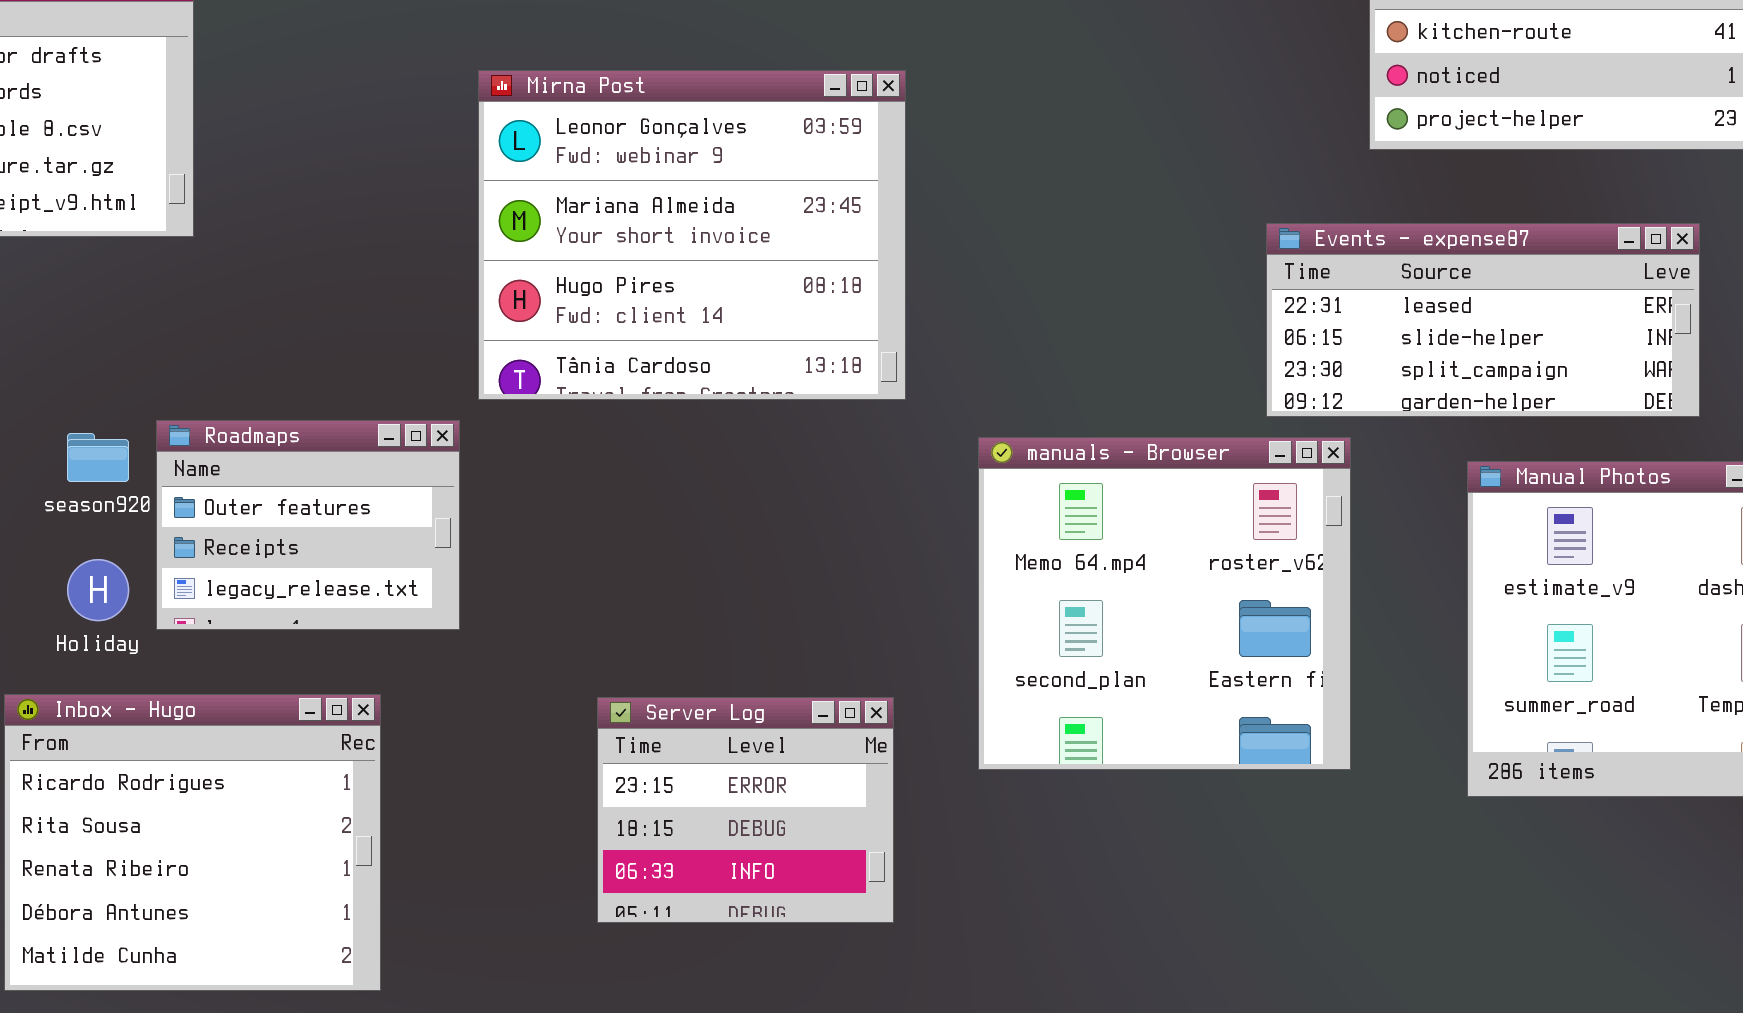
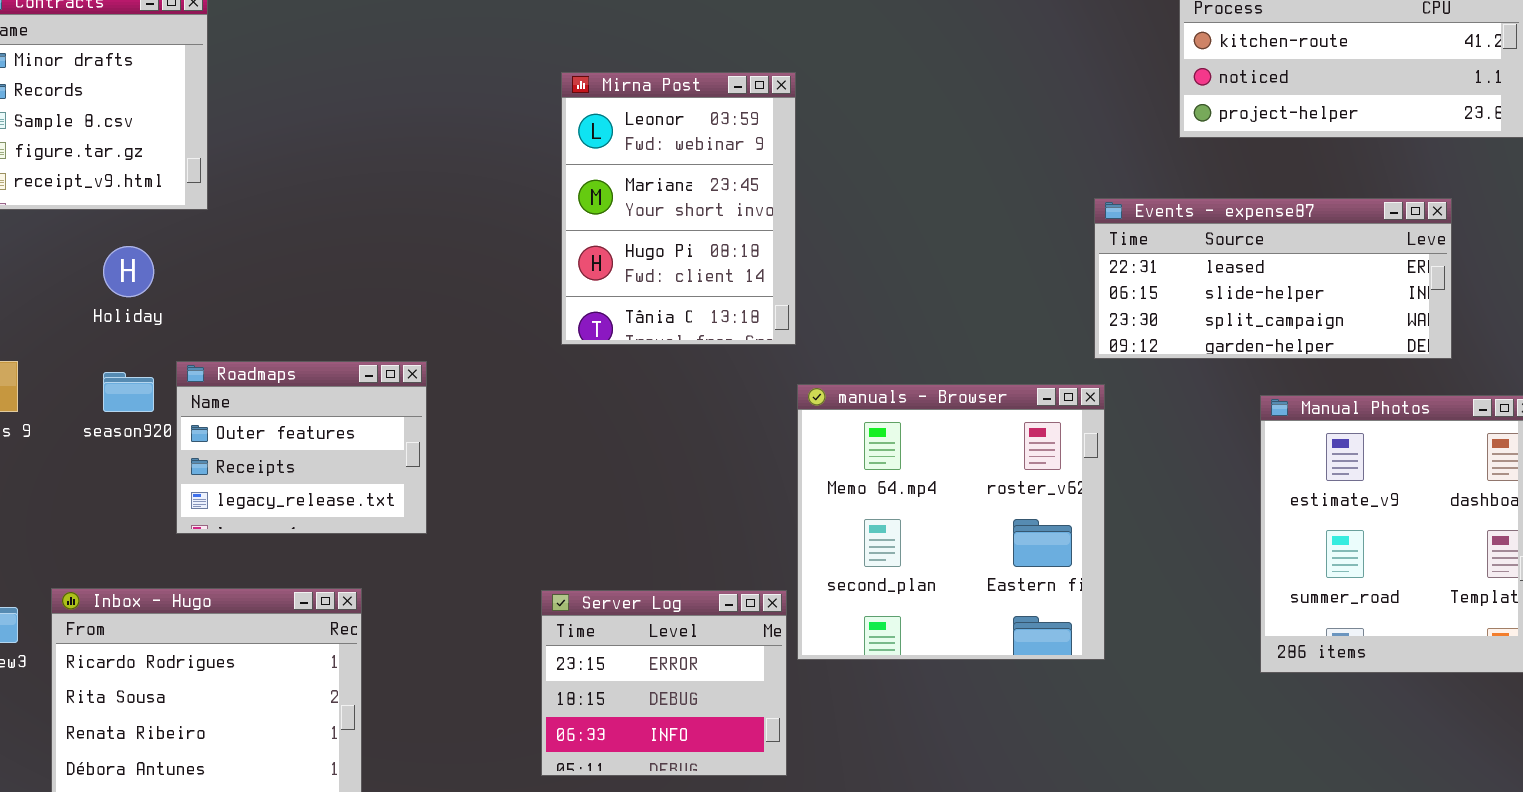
Mirna Post: [478,70,906,400] -> [561,72,796,345], resized
manuals - Browser: [978,437,1351,770] -> [797,384,1105,660], moved
Holiday: [67,559,129,621] -> [103,246,154,297], moved

